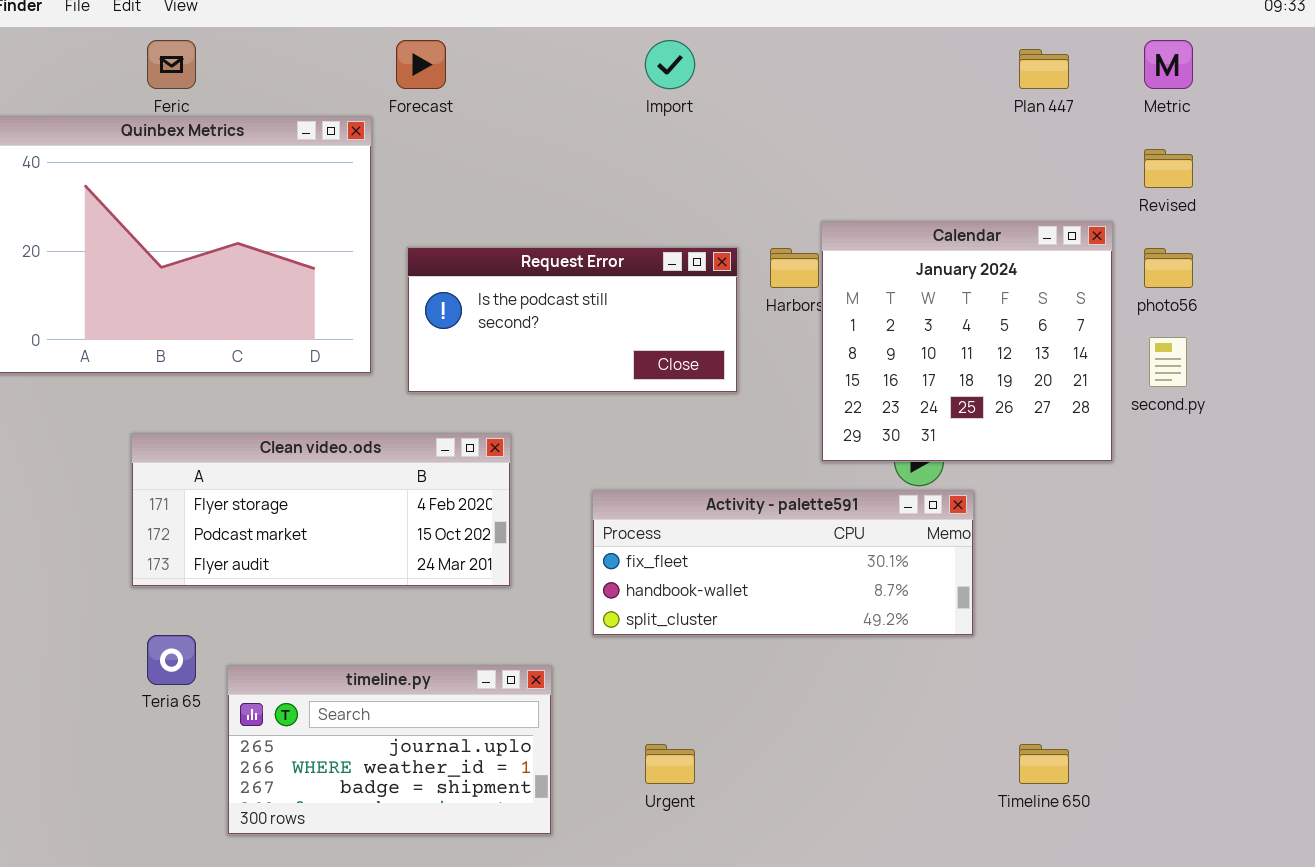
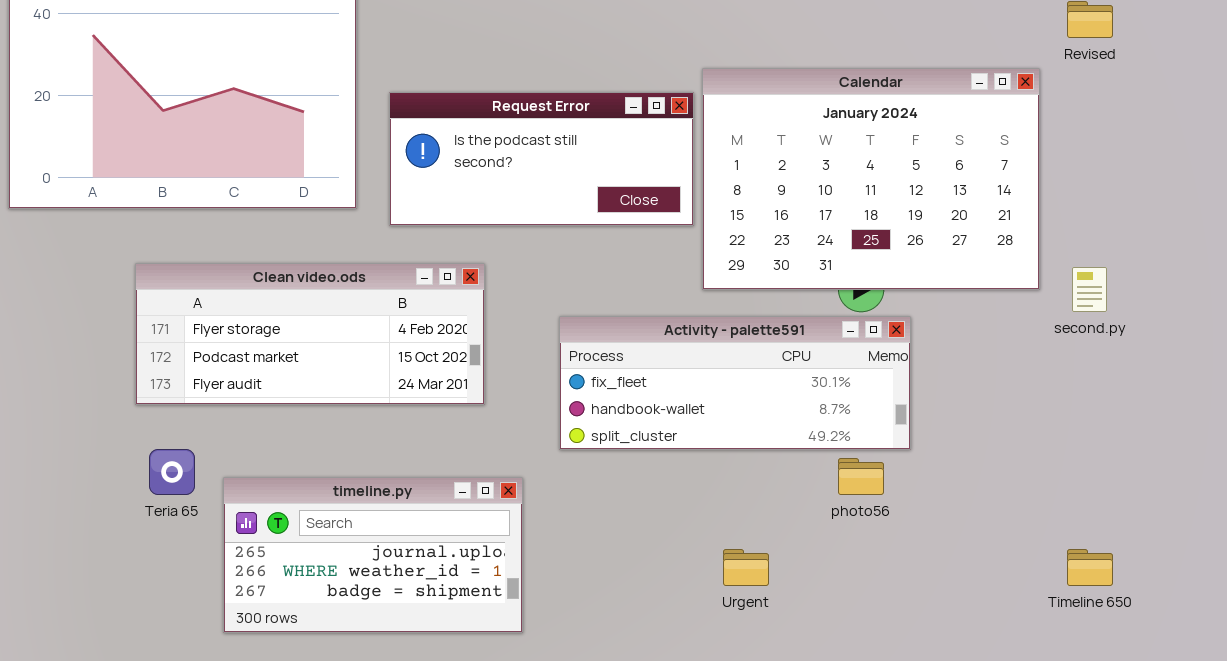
Calendar: [821,221,1113,462] -> [702,68,1040,290], resized
photo56: [1144,248,1193,288] -> [838,458,884,495], moved
second.py: [1149,337,1187,387] -> [1072,267,1107,312], moved
Urgent: [645,744,695,784] -> [723,549,769,586], moved
Timeline 650: [1019,744,1069,784] -> [1067,549,1113,586], moved

